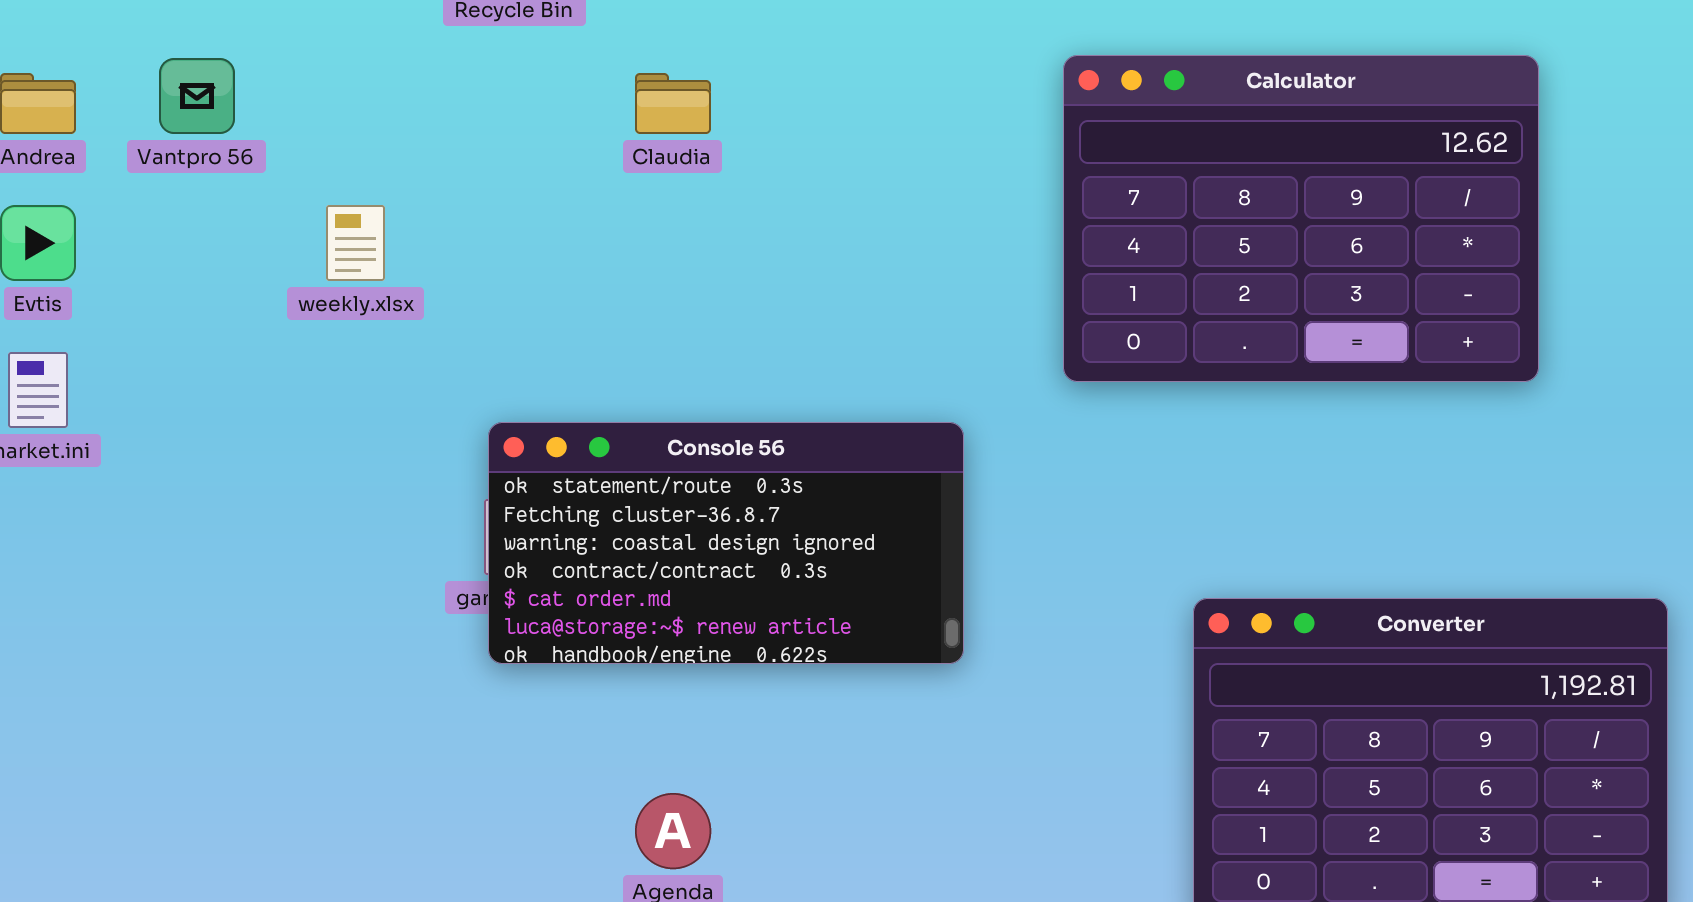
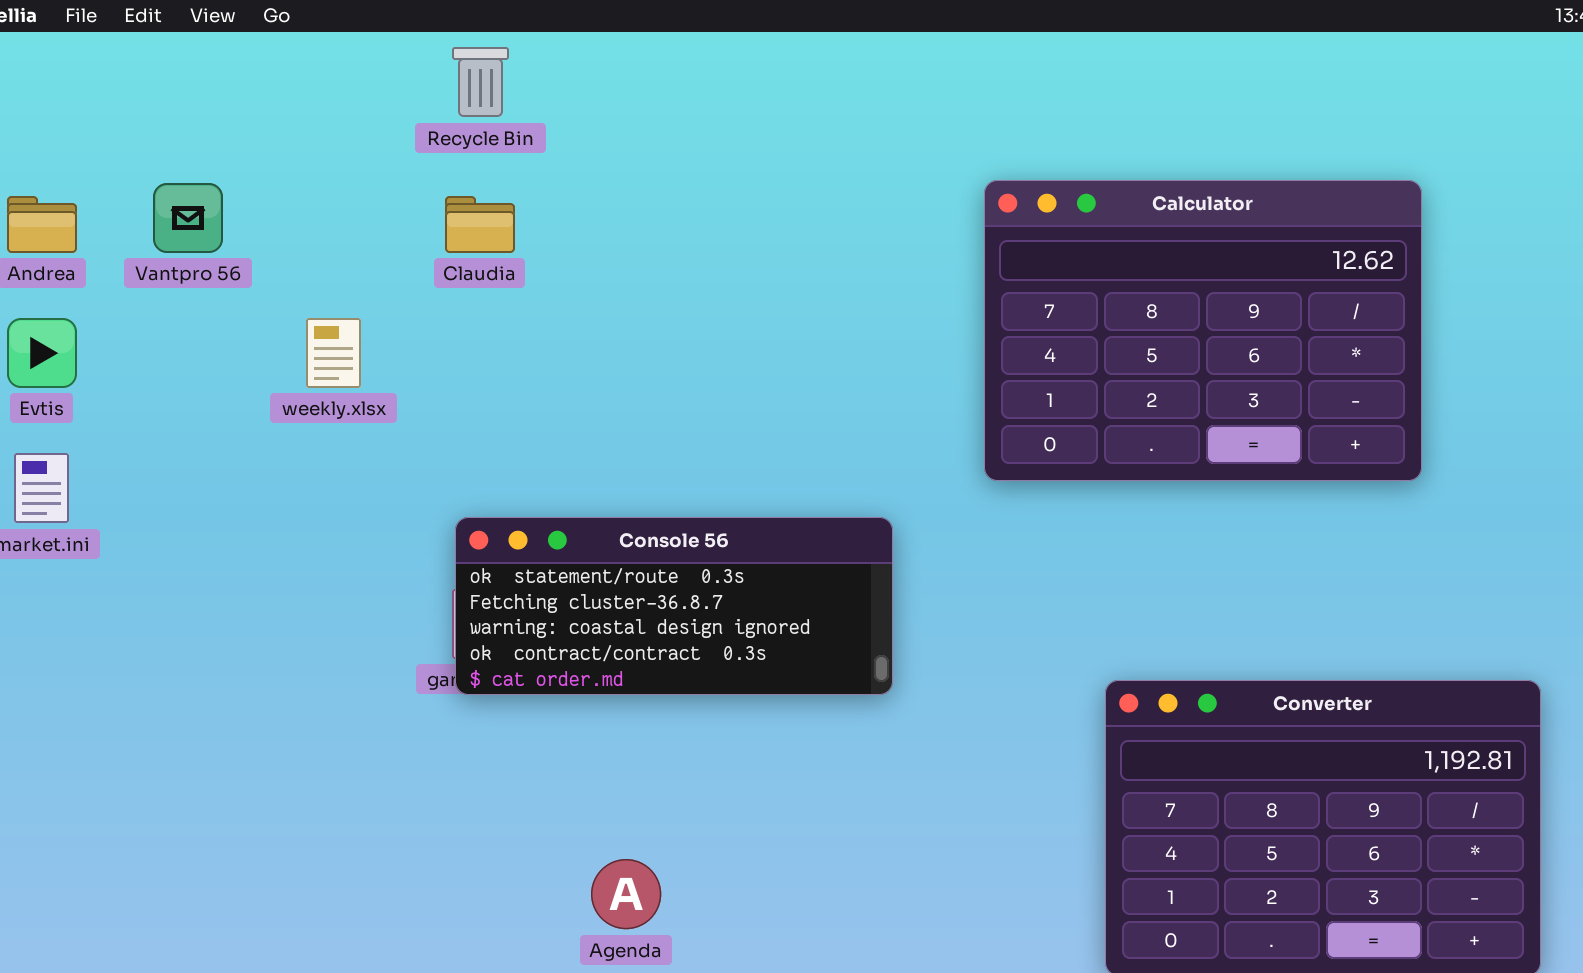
Claudia: [635,73,711,134] -> [445,196,515,253], moved
Console 56: [488,422,964,664] -> [455,517,893,695], resized

